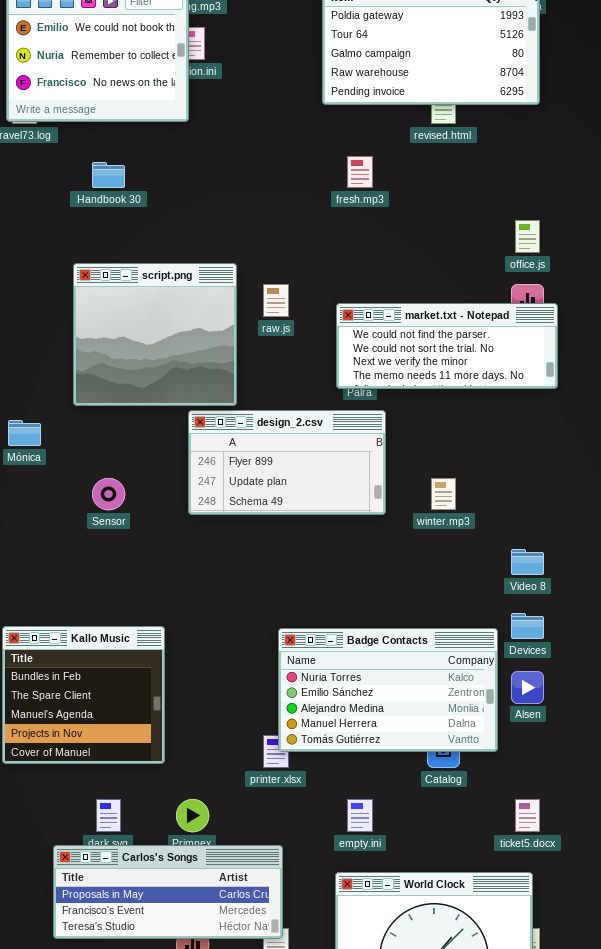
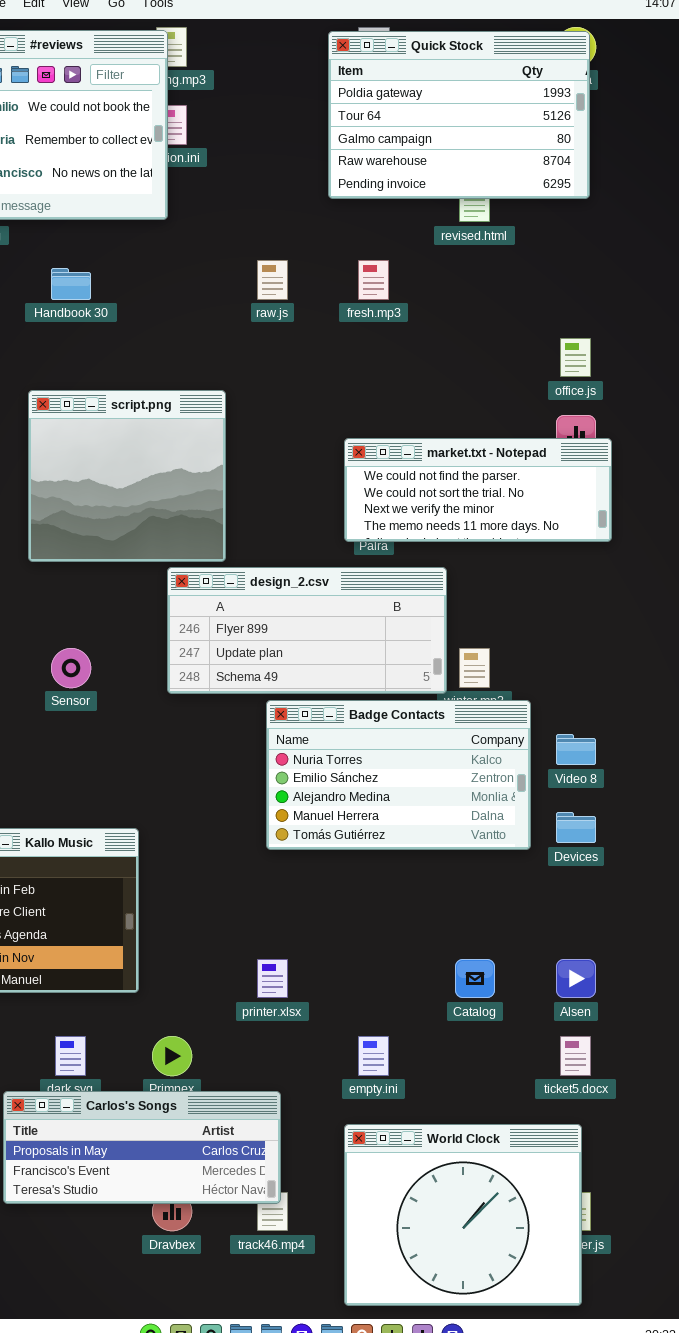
raw.js: [263,284,289,317] -> [257,260,288,300], moved
design_2.csv: [188,410,386,515] -> [167,567,447,694], resized
Badge Contacts: [278,628,498,752] -> [266,700,531,850], moved
Alsen: [511,671,544,704] -> [556,959,596,998], moved

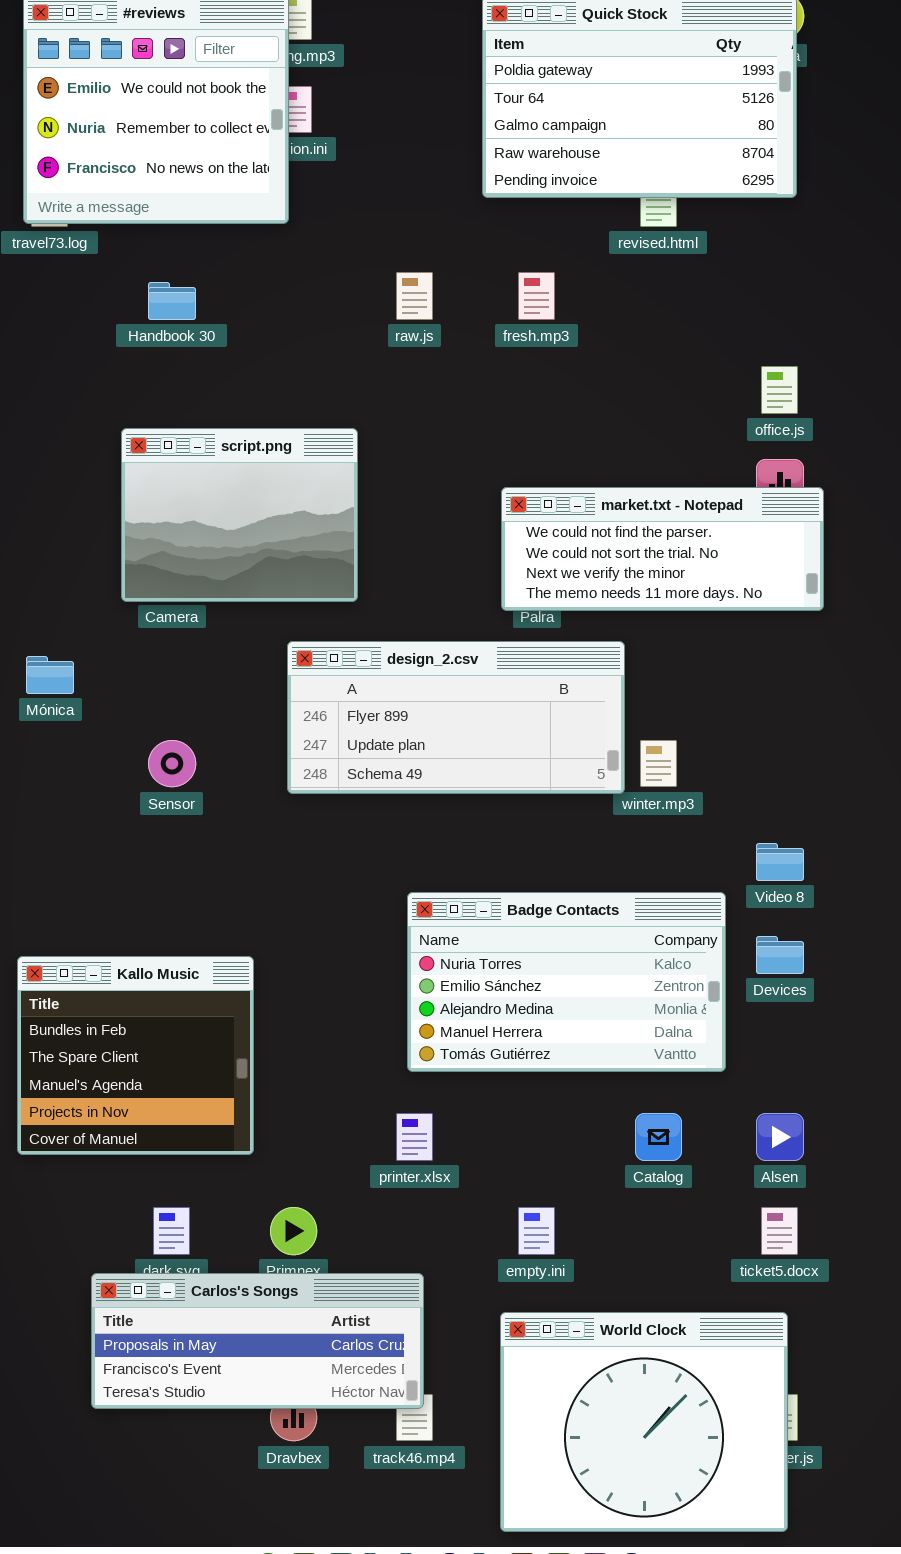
script.png: [28,390,226,562] -> [121,428,358,602], resized
Badge Contacts: [266,700,531,850] -> [407,892,726,1072], moved

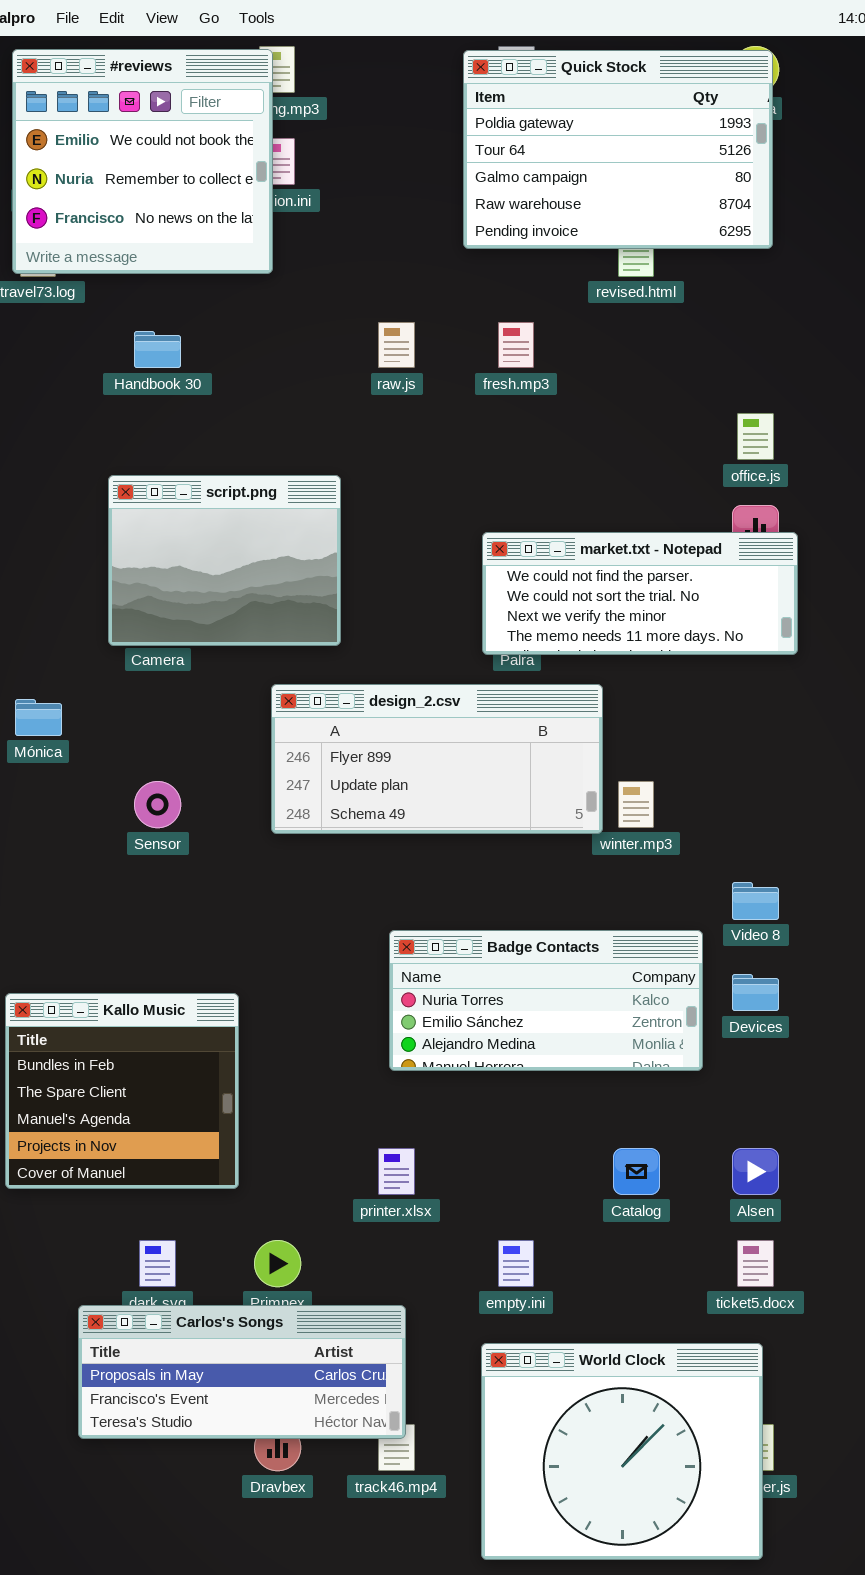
Badge Contacts: [407,892,726,1072] -> [389,930,703,1071], resized

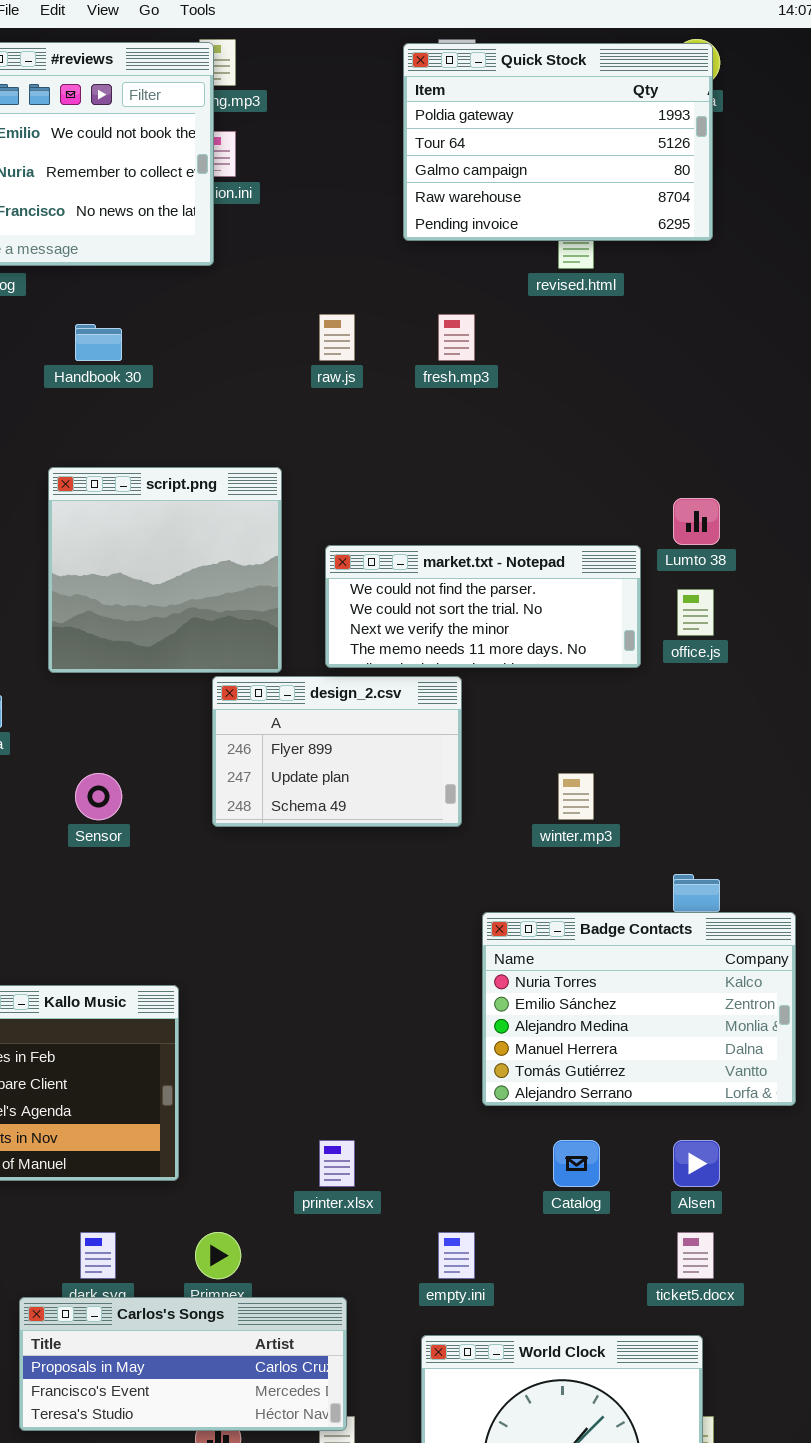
office.js: [737,413,774,460] -> [677,589,714,636], moved
script.png: [108,475,341,646] -> [48,467,282,673], resized
market.txt - Notepad: [482,532,798,655] -> [325,545,641,668], moved
design_2.csv: [271,684,603,834] -> [212,676,462,827], resized
Badge Contacts: [389,930,703,1071] -> [482,912,796,1106], moved, resized

